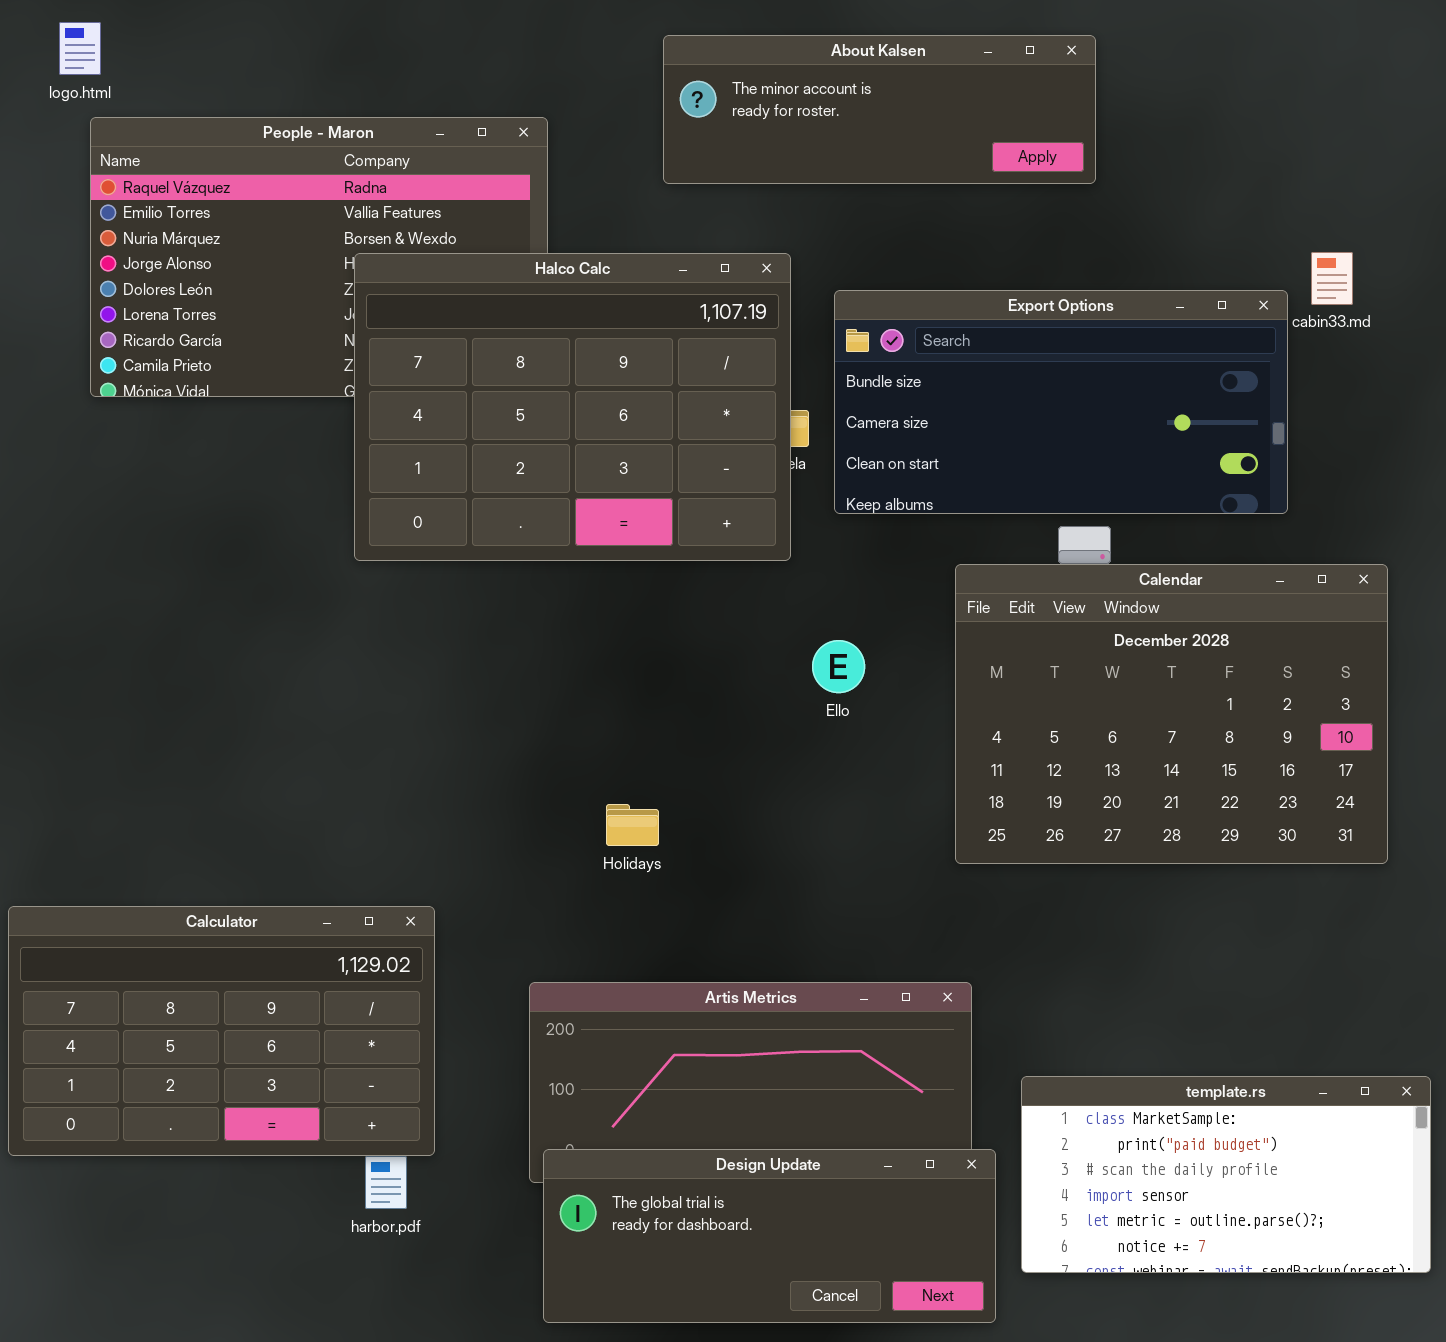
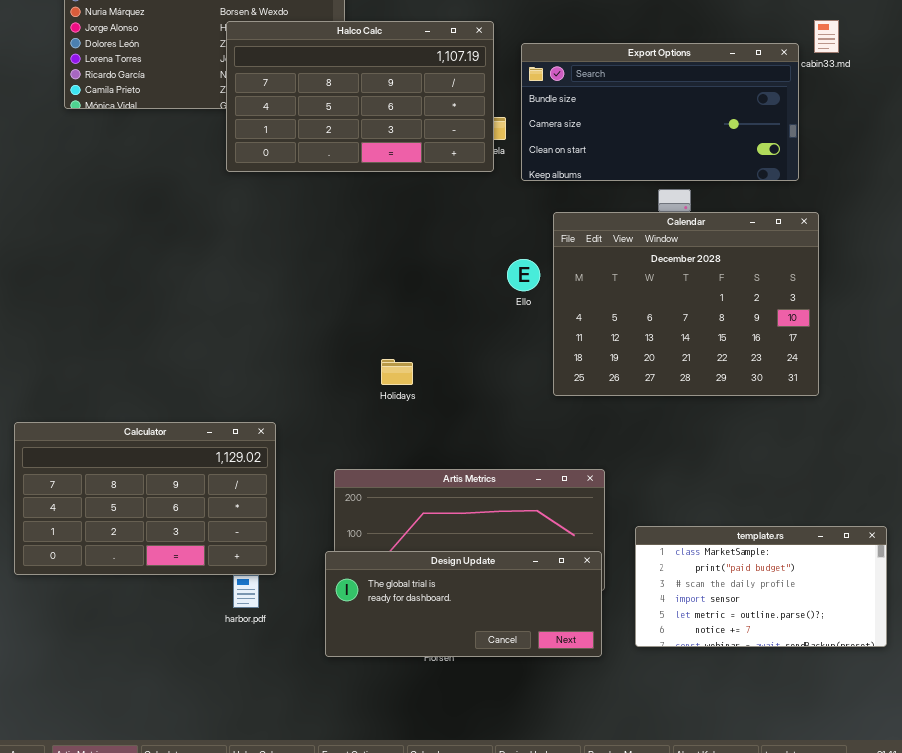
Halco Calc: [354,253,791,561] -> [226,21,494,172], resized
Calendar: [955,564,1388,864] -> [553,212,819,396], moved
Design Update: [543,1149,996,1323] -> [325,551,602,657], moved

